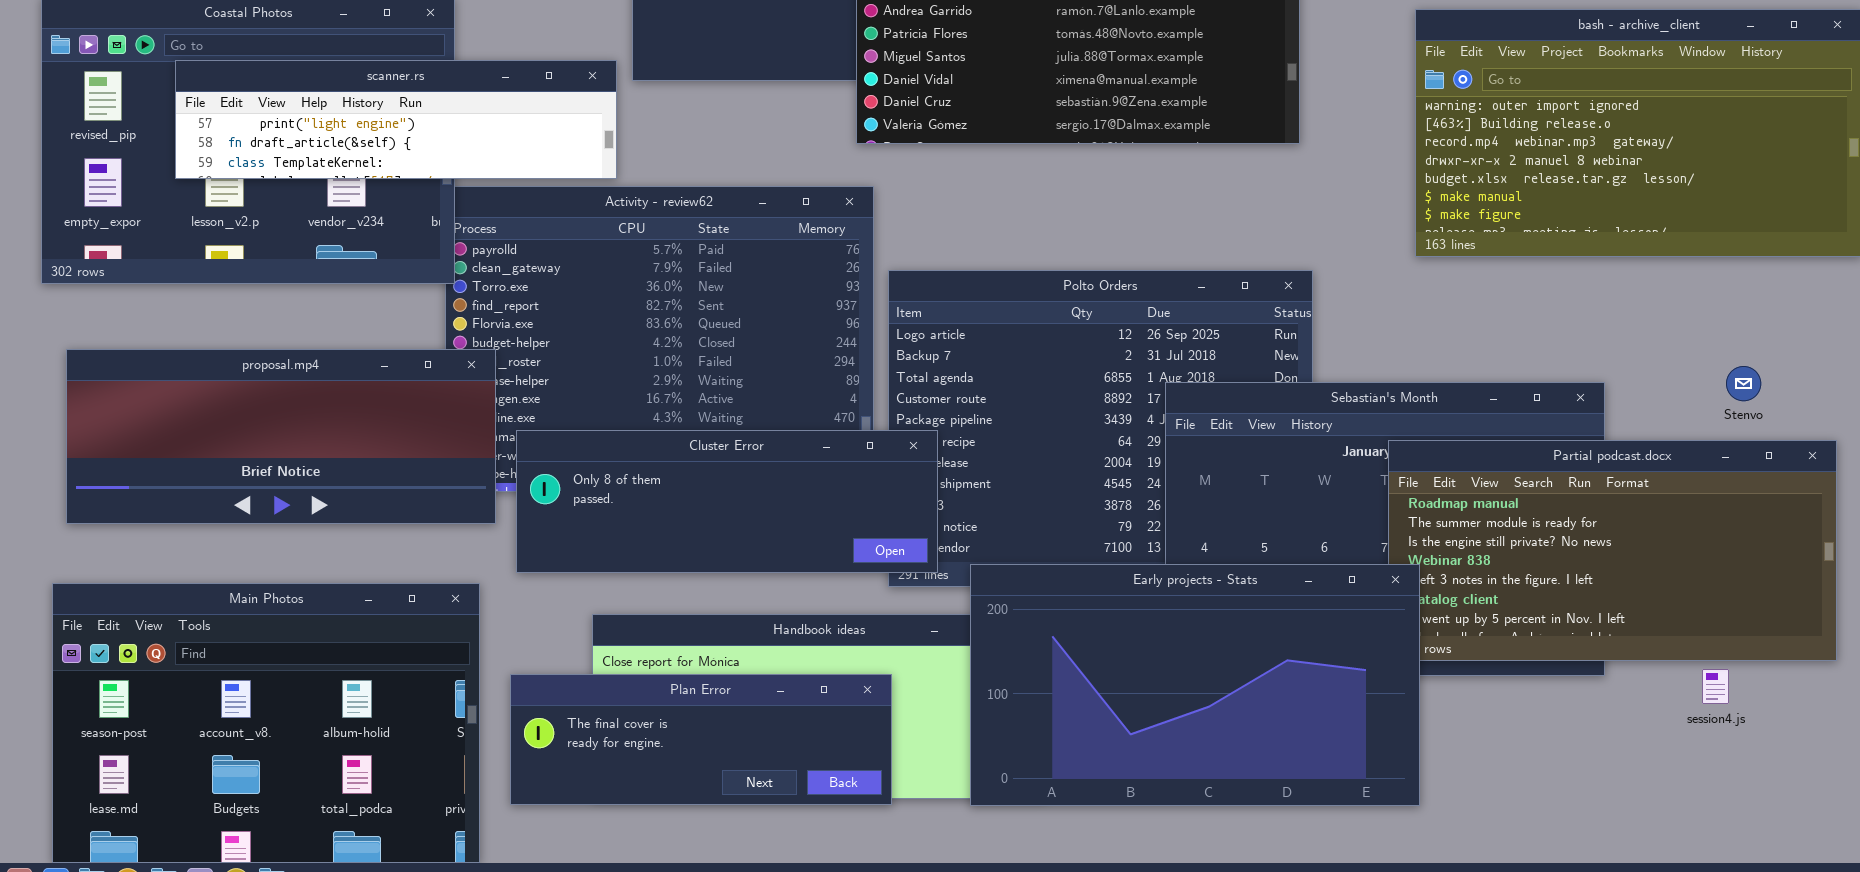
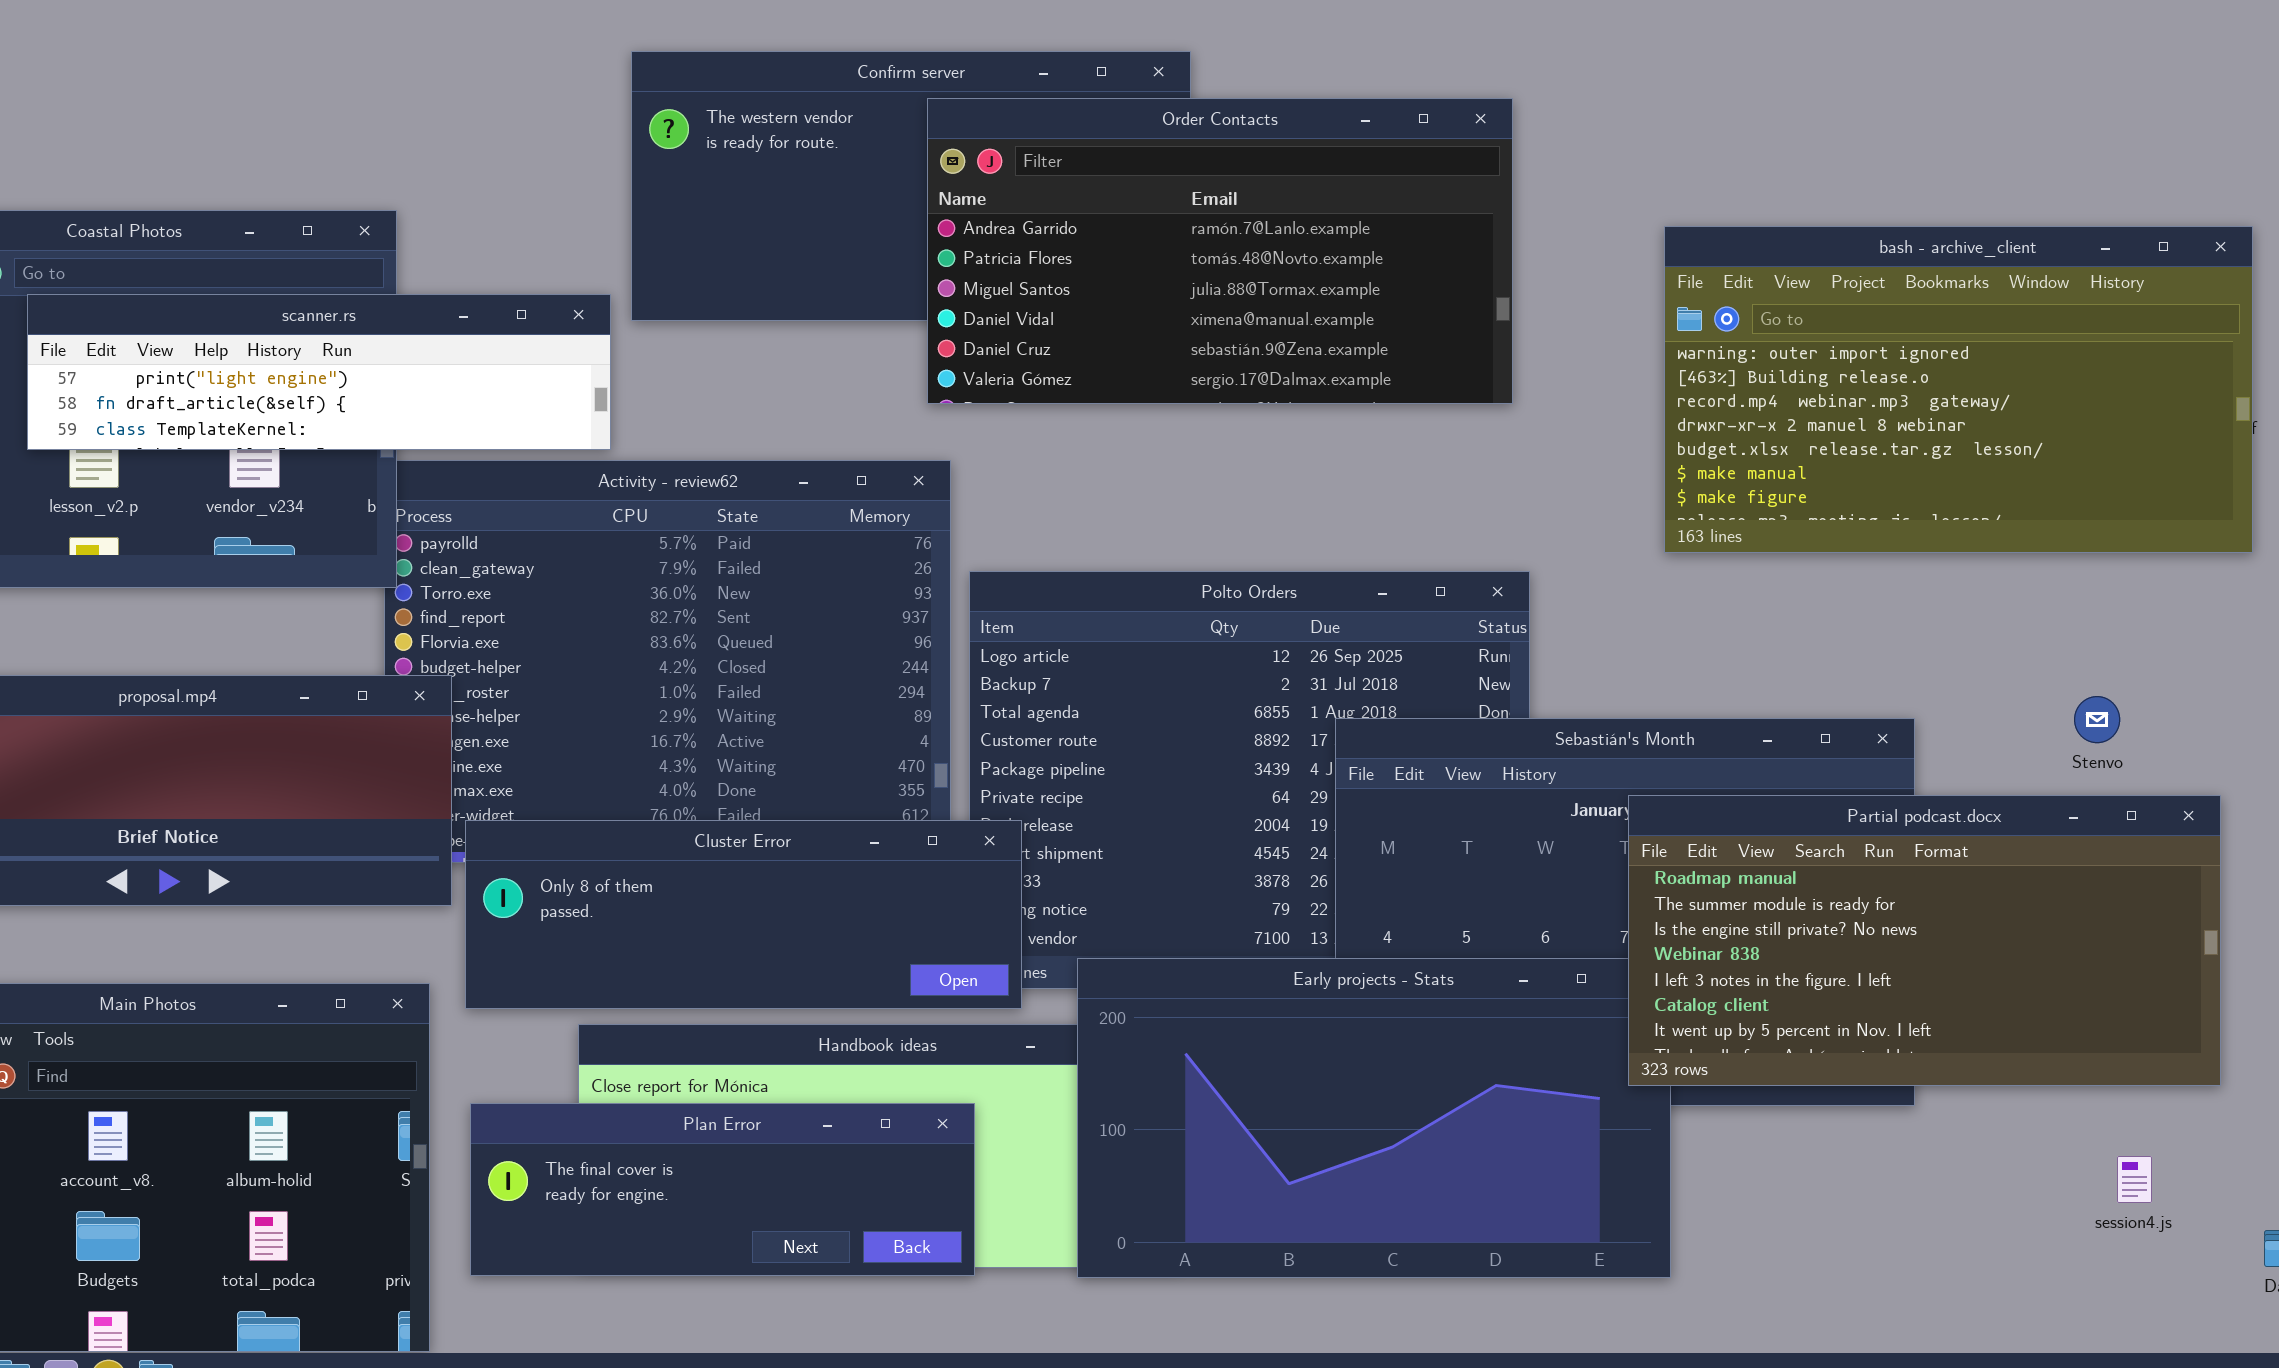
Cluster Error: [516,430,938,573] -> [465,820,1022,1009], moved
Partial podcast.docx: [1388,440,1837,661] -> [1628,795,2221,1086], raised
session4.js: [1702,669,1729,704] -> [2117,1156,2152,1203], moved

